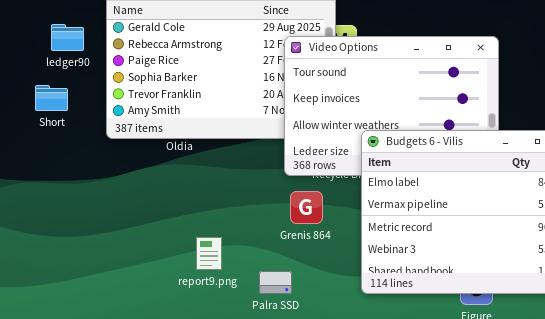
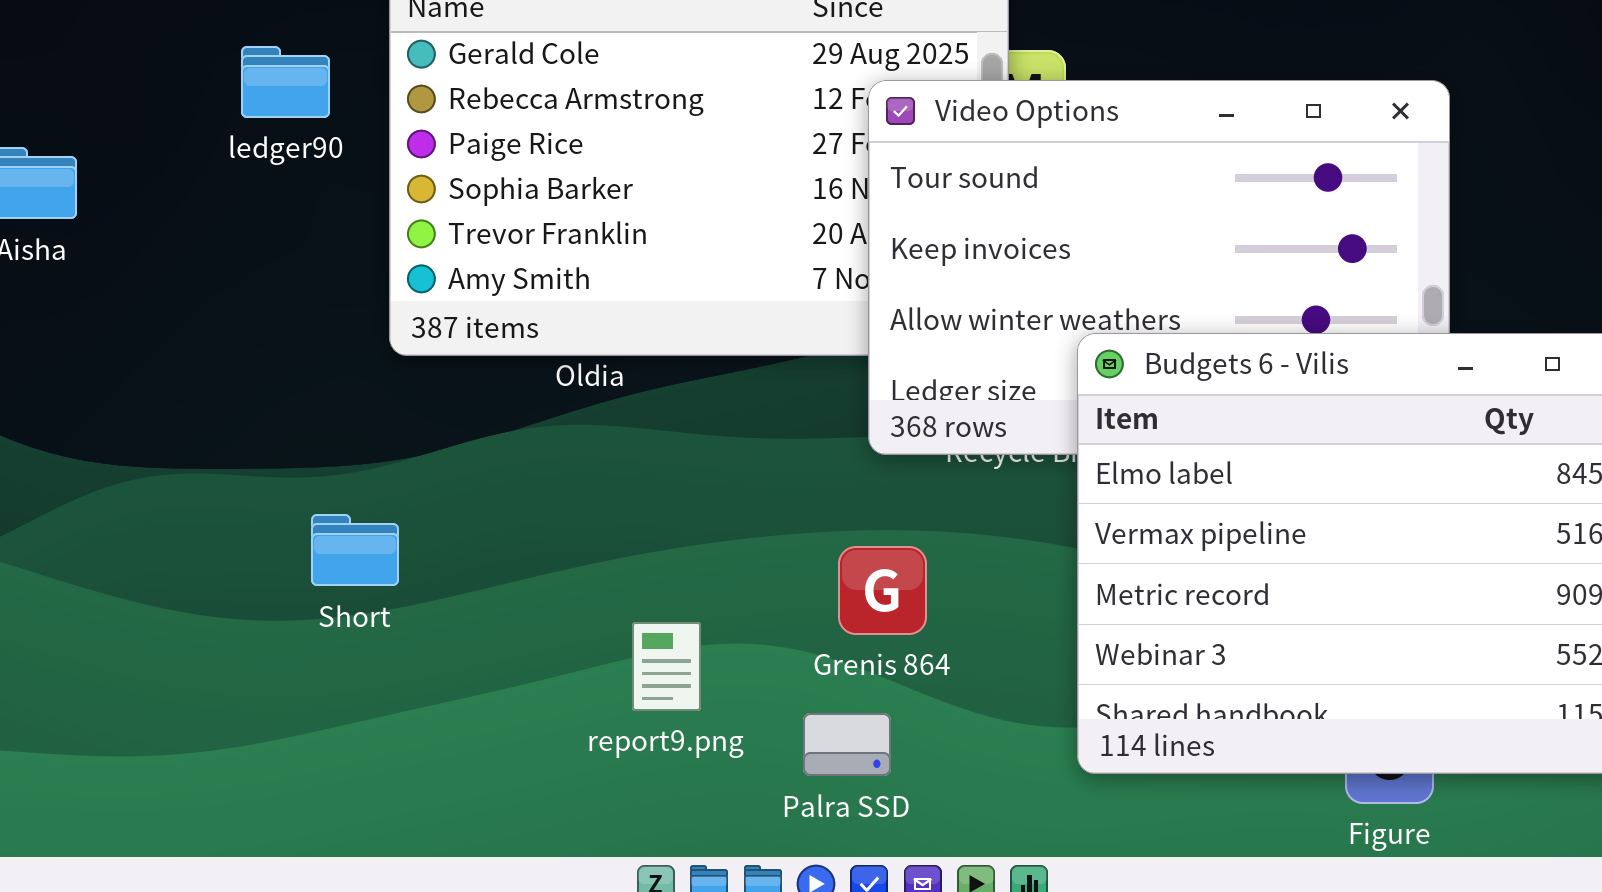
Short: [35,85,68,111] -> [311,514,399,586], moved
Grenis 864: [290,191,323,224] -> [838,546,927,635], moved

